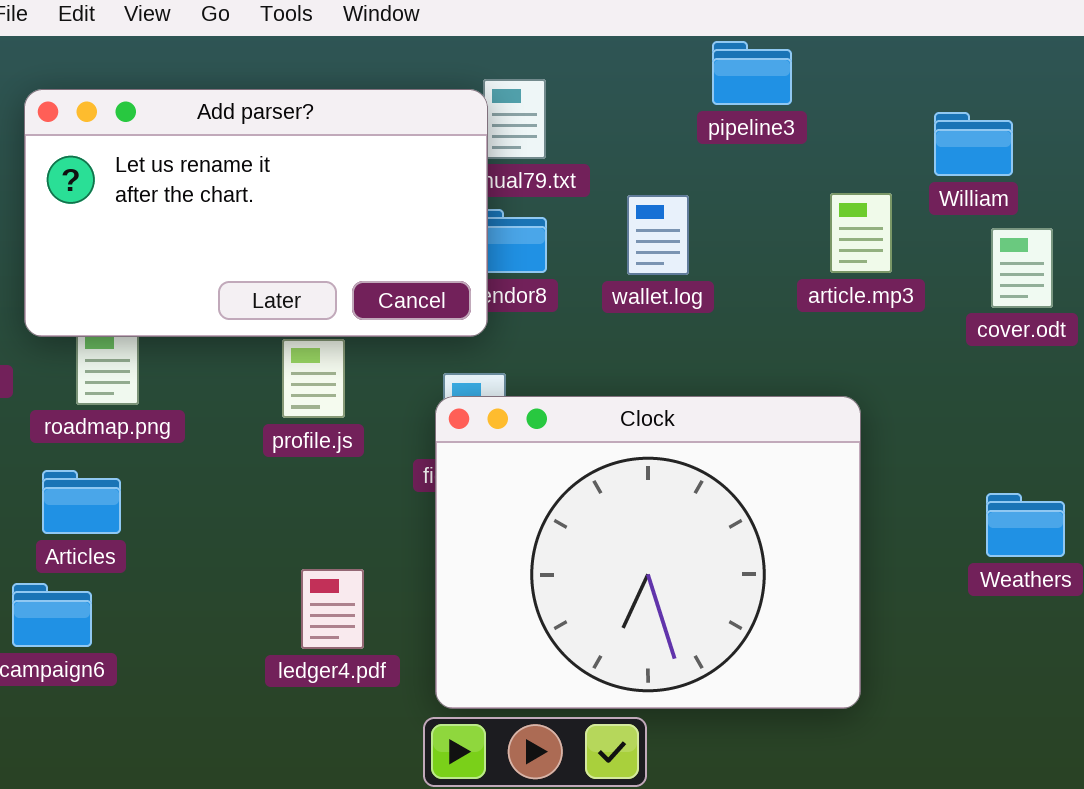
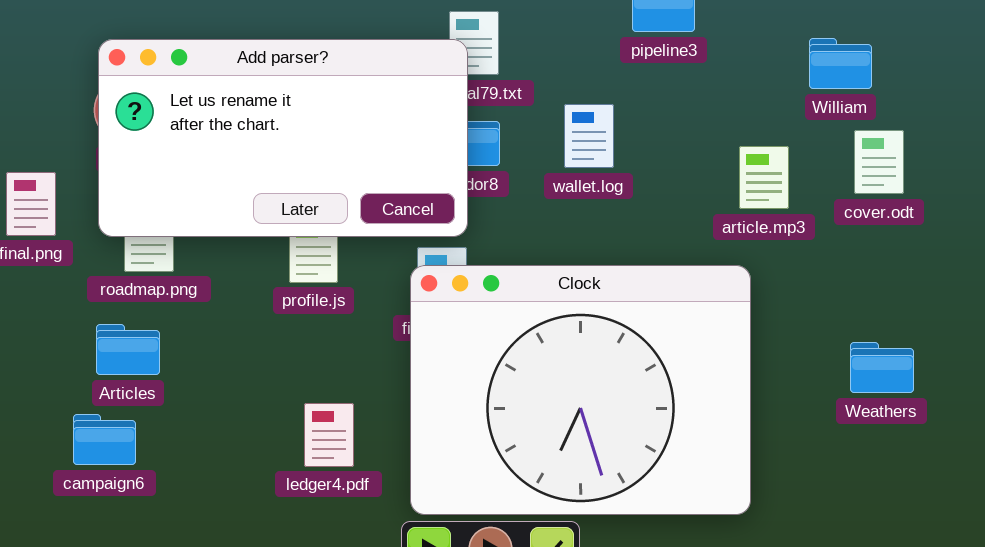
Add parser?: [24,89,488,337] -> [98,39,468,237], moved
article.mp3: [830,193,892,273] -> [739,146,789,209], moved

